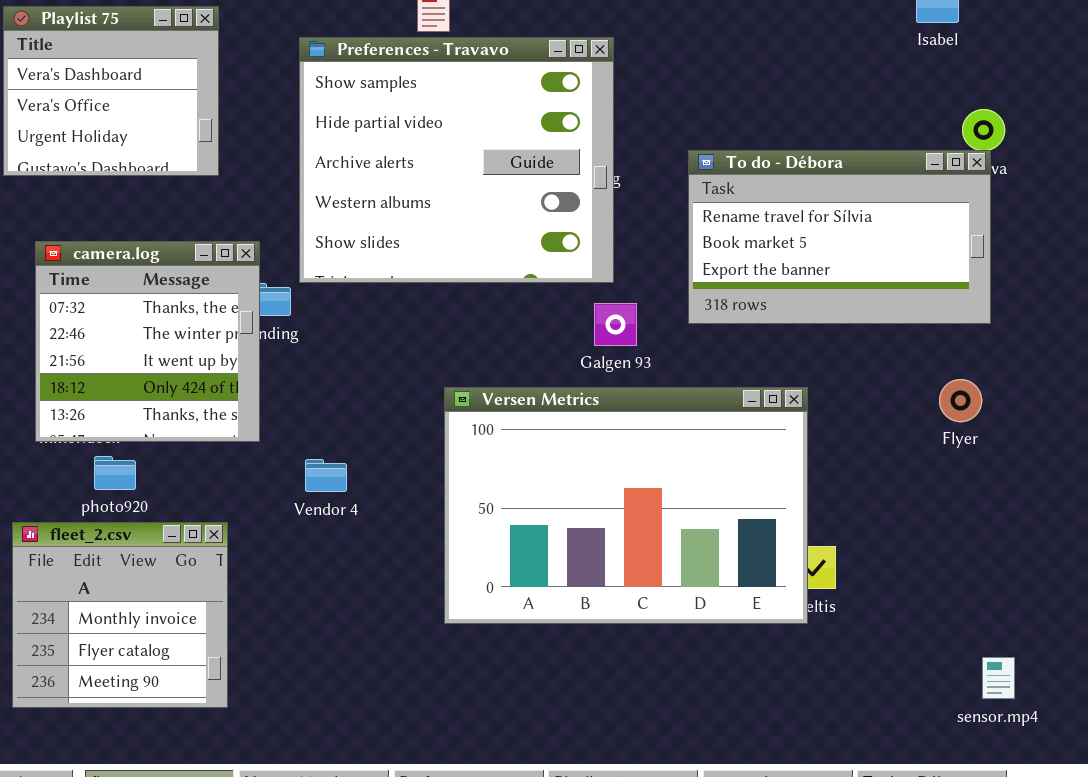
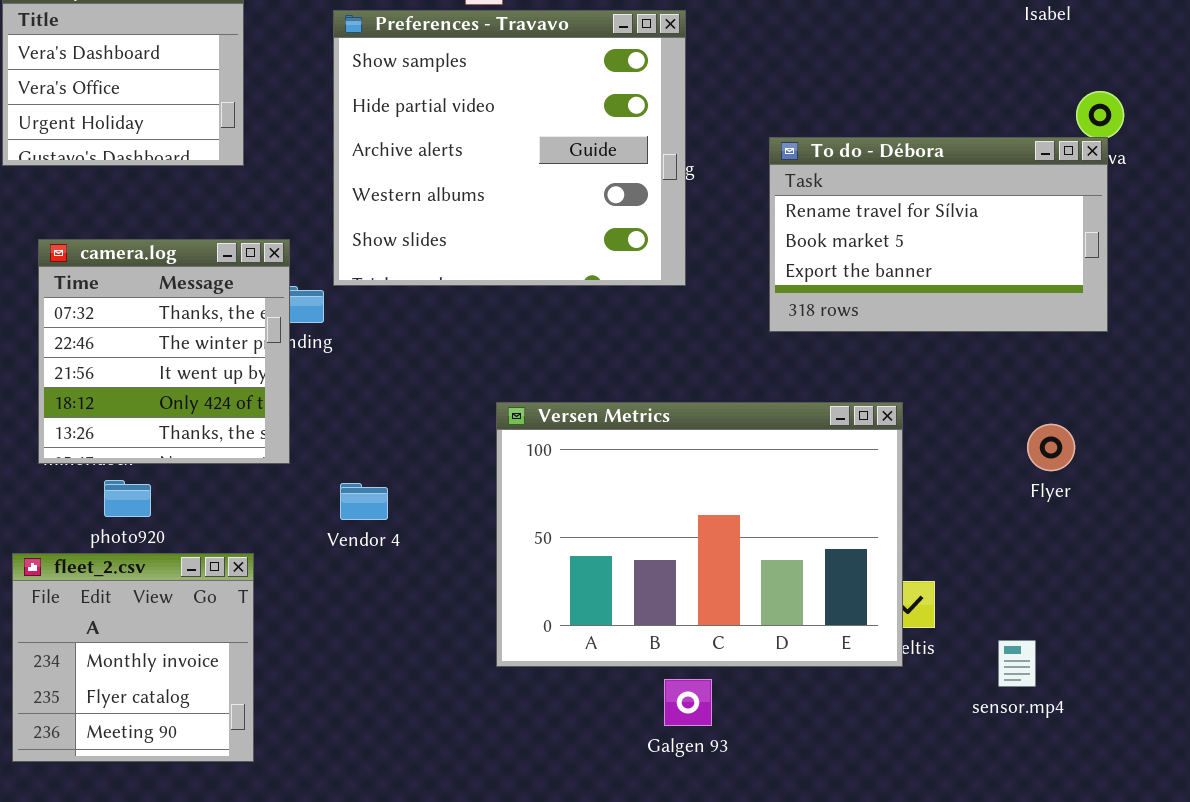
Galgen 93: [594,303,637,346] -> [664,679,712,726], moved
Flyer: [939,379,982,422] -> [1027,424,1075,471], moved
sensor.mp4: [982,657,1015,699] -> [998,640,1036,687], moved

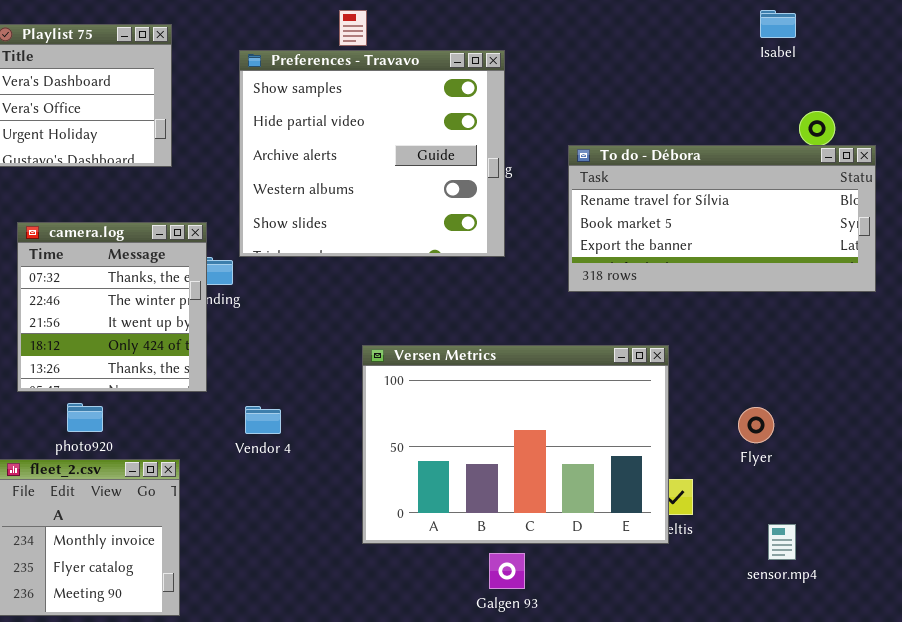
To do - Débora: [769,137,1108,332] -> [568,145,876,292], resized
Flyer: [1027,424,1075,471] -> [738,407,774,443], moved
sensor.mp4: [998,640,1036,687] -> [768,524,796,560], moved

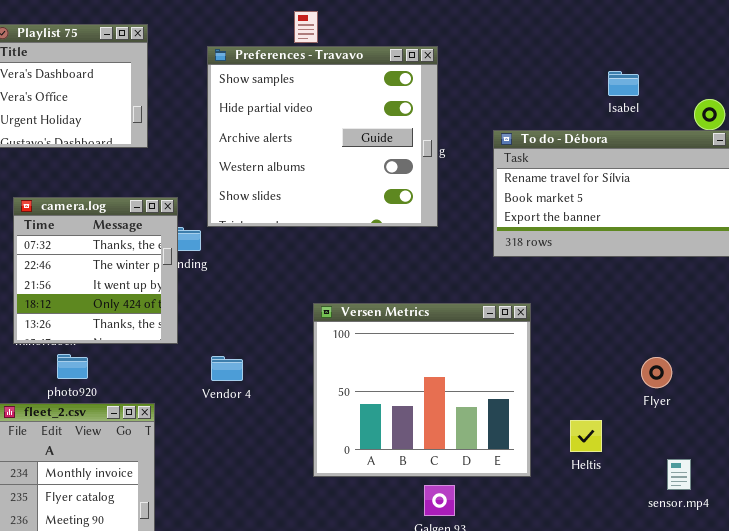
Isabel: [760,10,796,38] -> [608,71,639,96], moved
Versen Metrics: [362,345,669,544] -> [313,303,531,477], resized

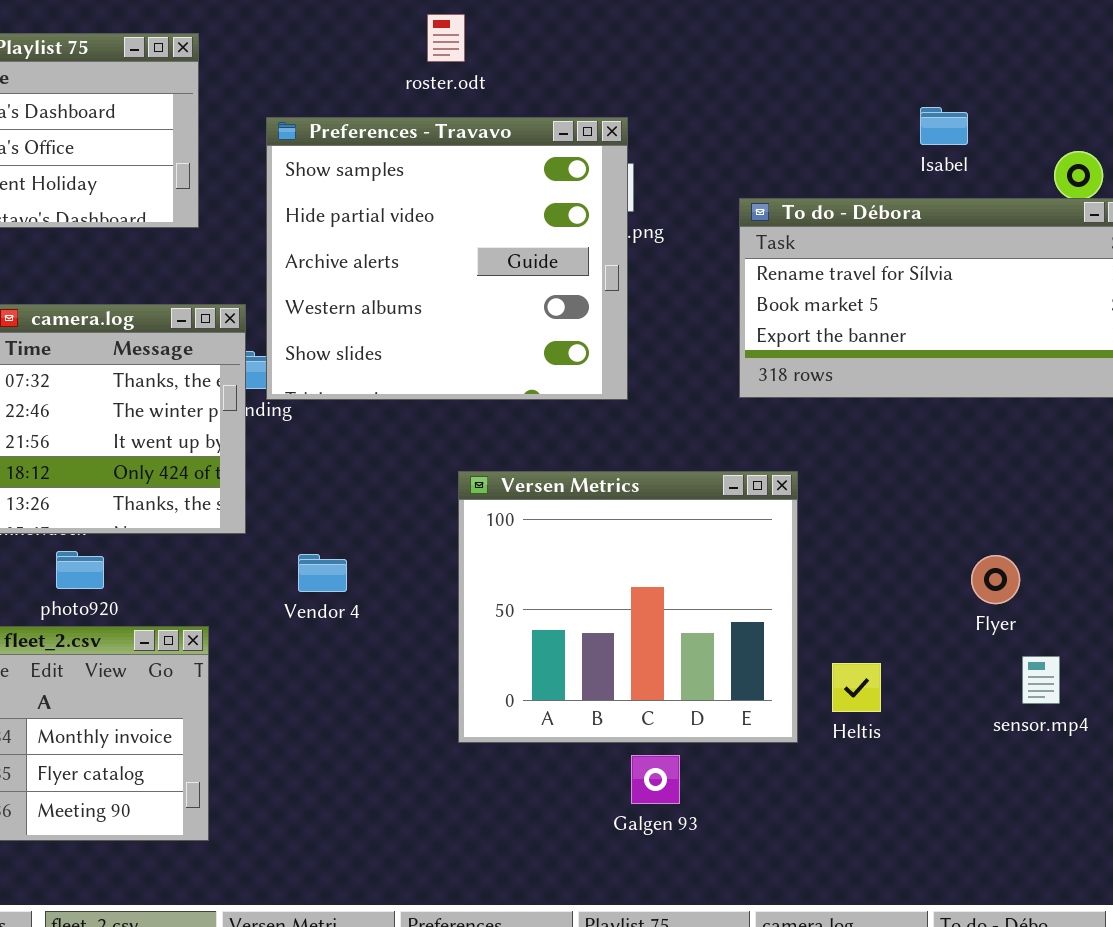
Preferences - Travavo: [207,46,438,227] -> [266,117,628,400], moved
Heltis: [570,420,602,452] -> [832,663,881,712], moved
sensor.mp4: [667,459,691,490] -> [1022,656,1060,704], moved

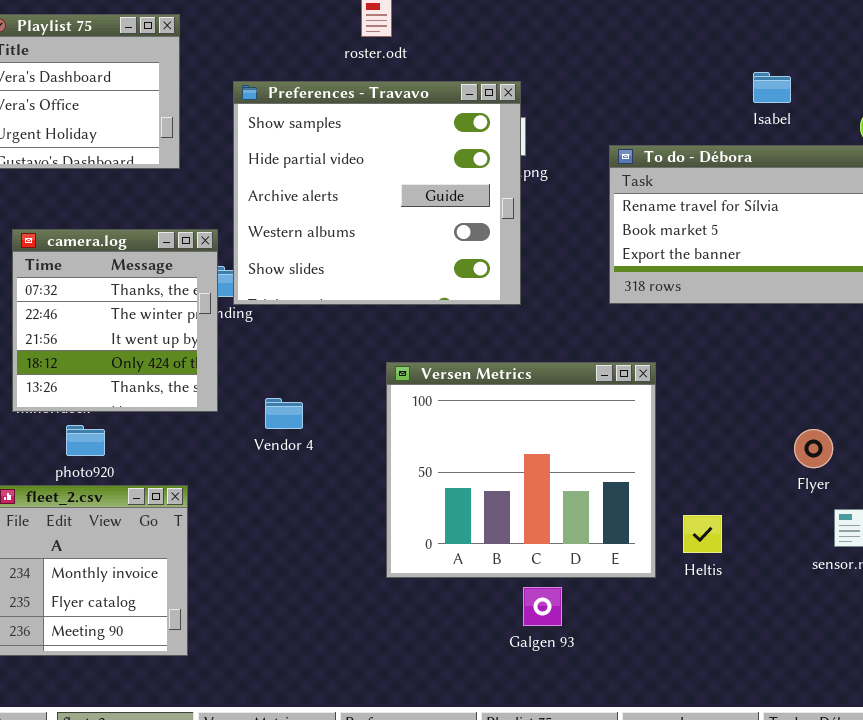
Vendor 4: [298,554,347,592] -> [265,398,303,429], moved

